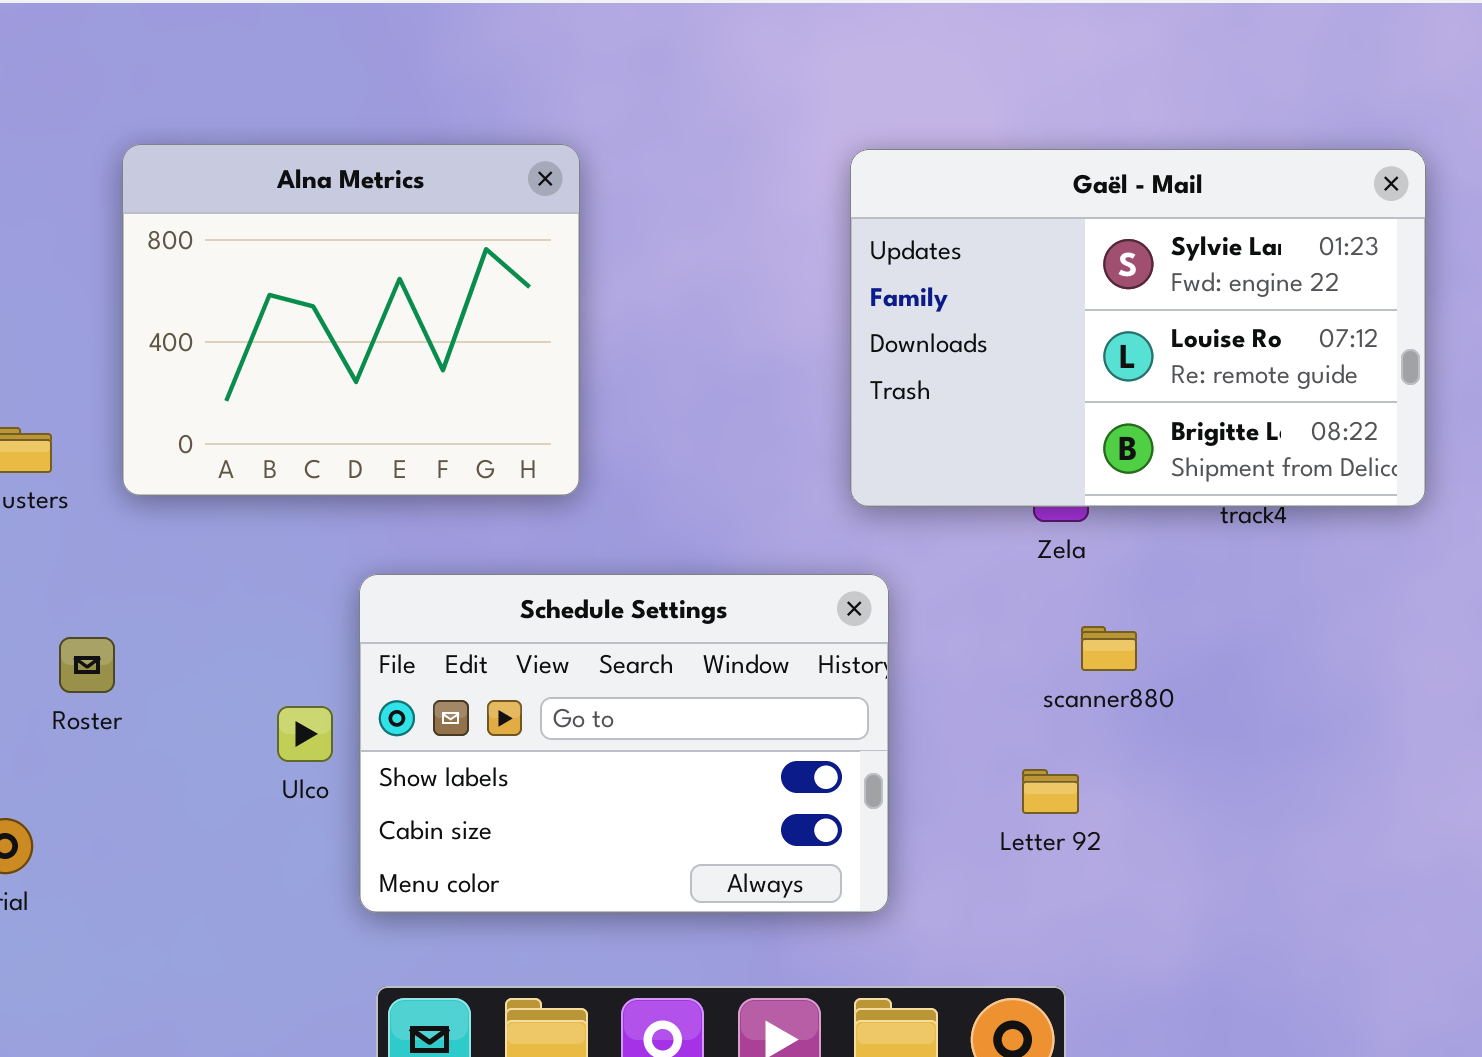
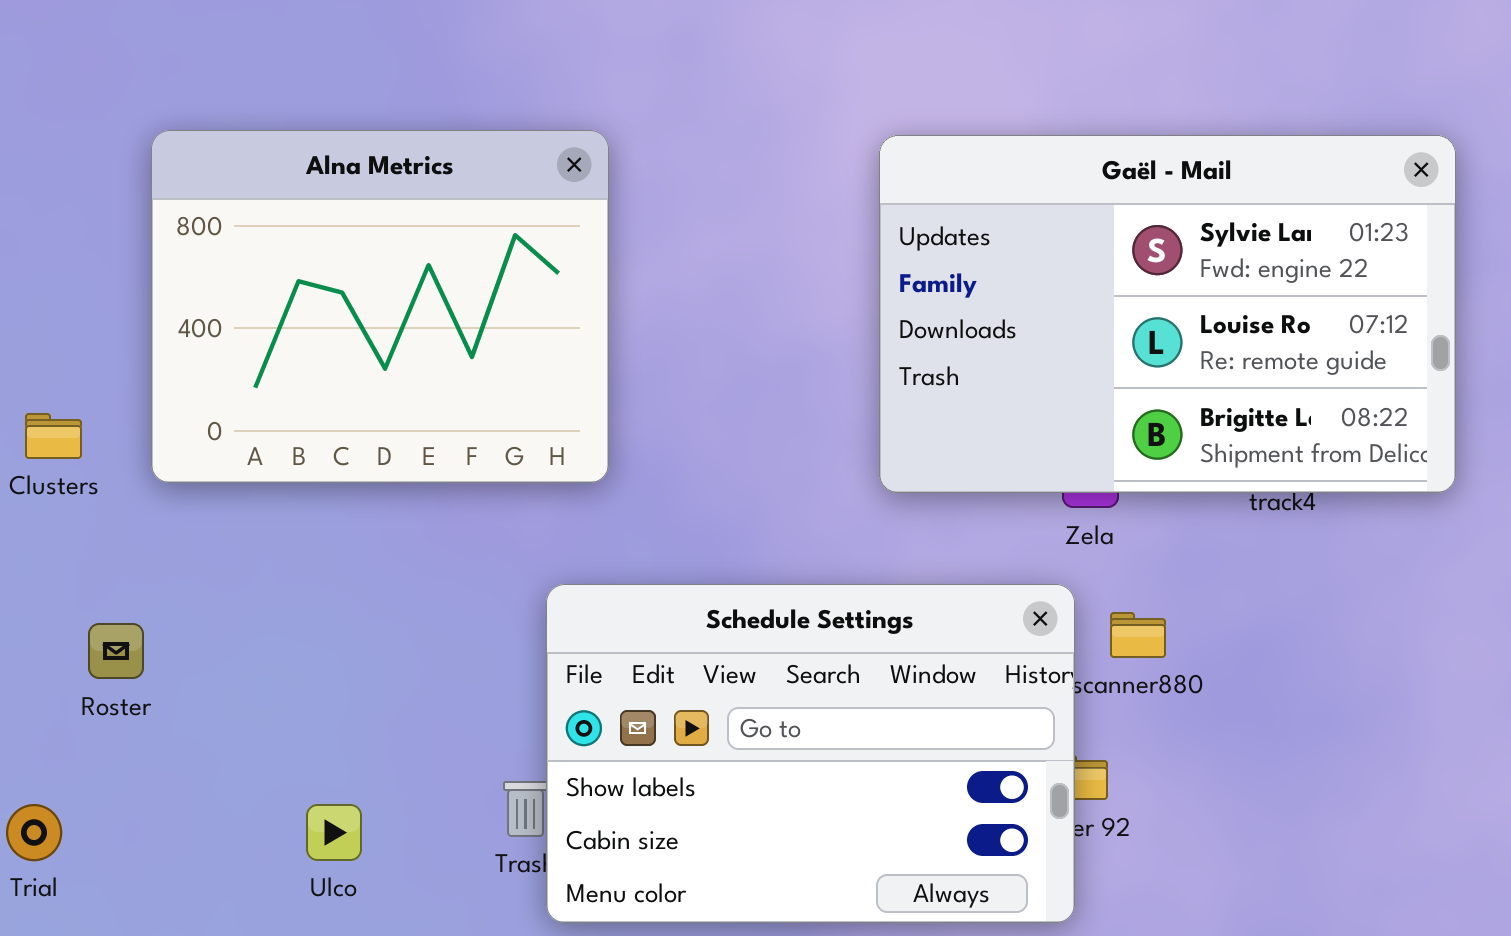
Schedule Settings: [359,574,889,913] -> [546,584,1075,923], moved
Ulco: [277,706,333,762] -> [306,804,362,861], moved

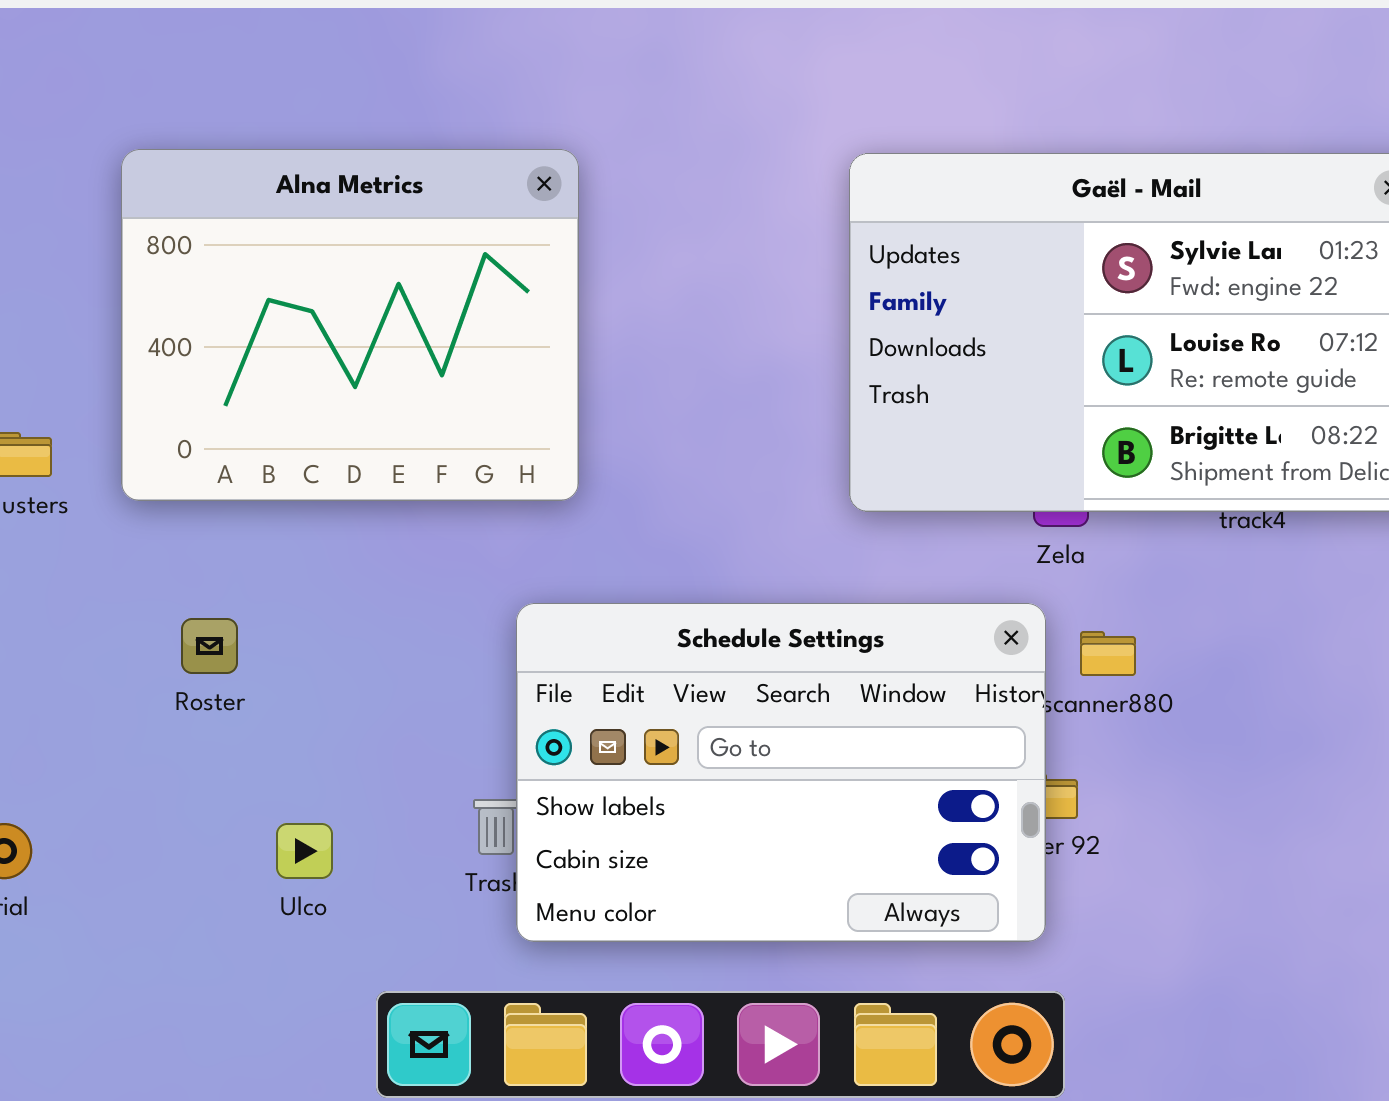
Roster: [88,623,144,679] -> [181,618,238,674], moved

